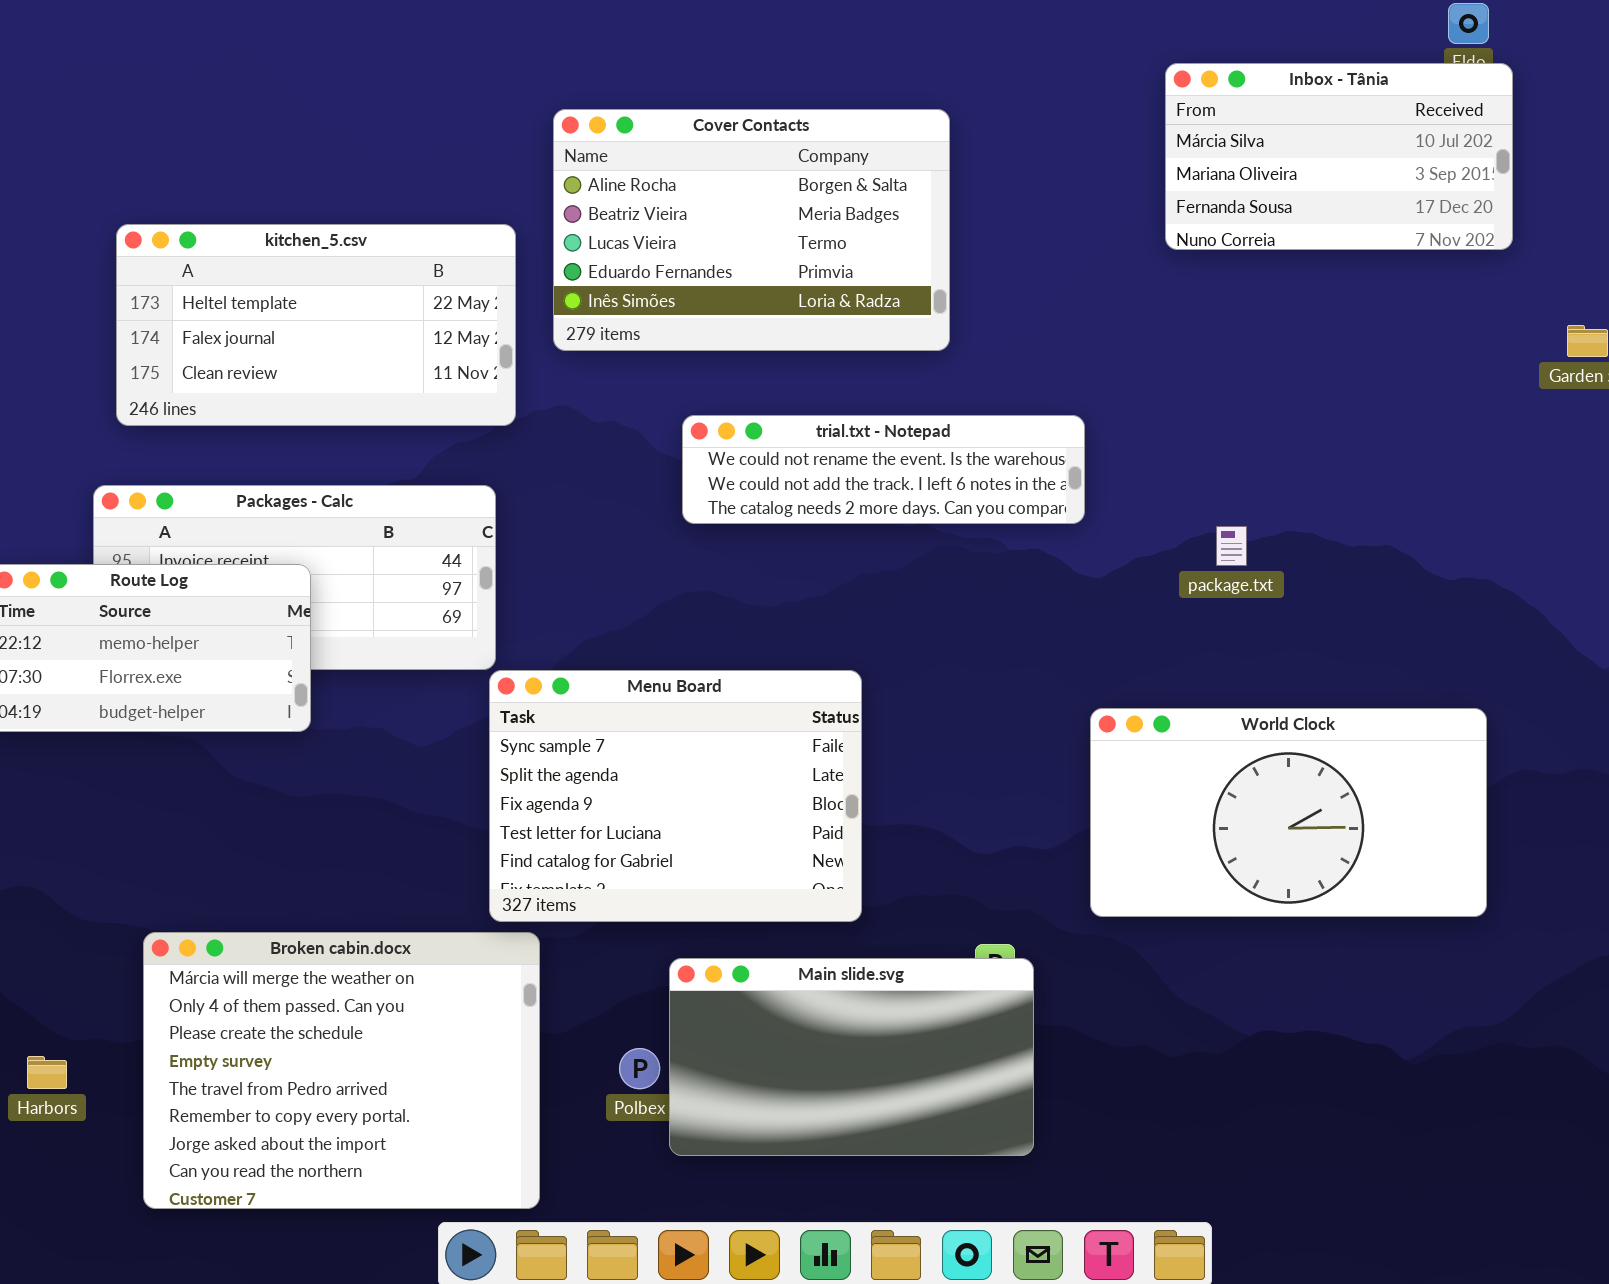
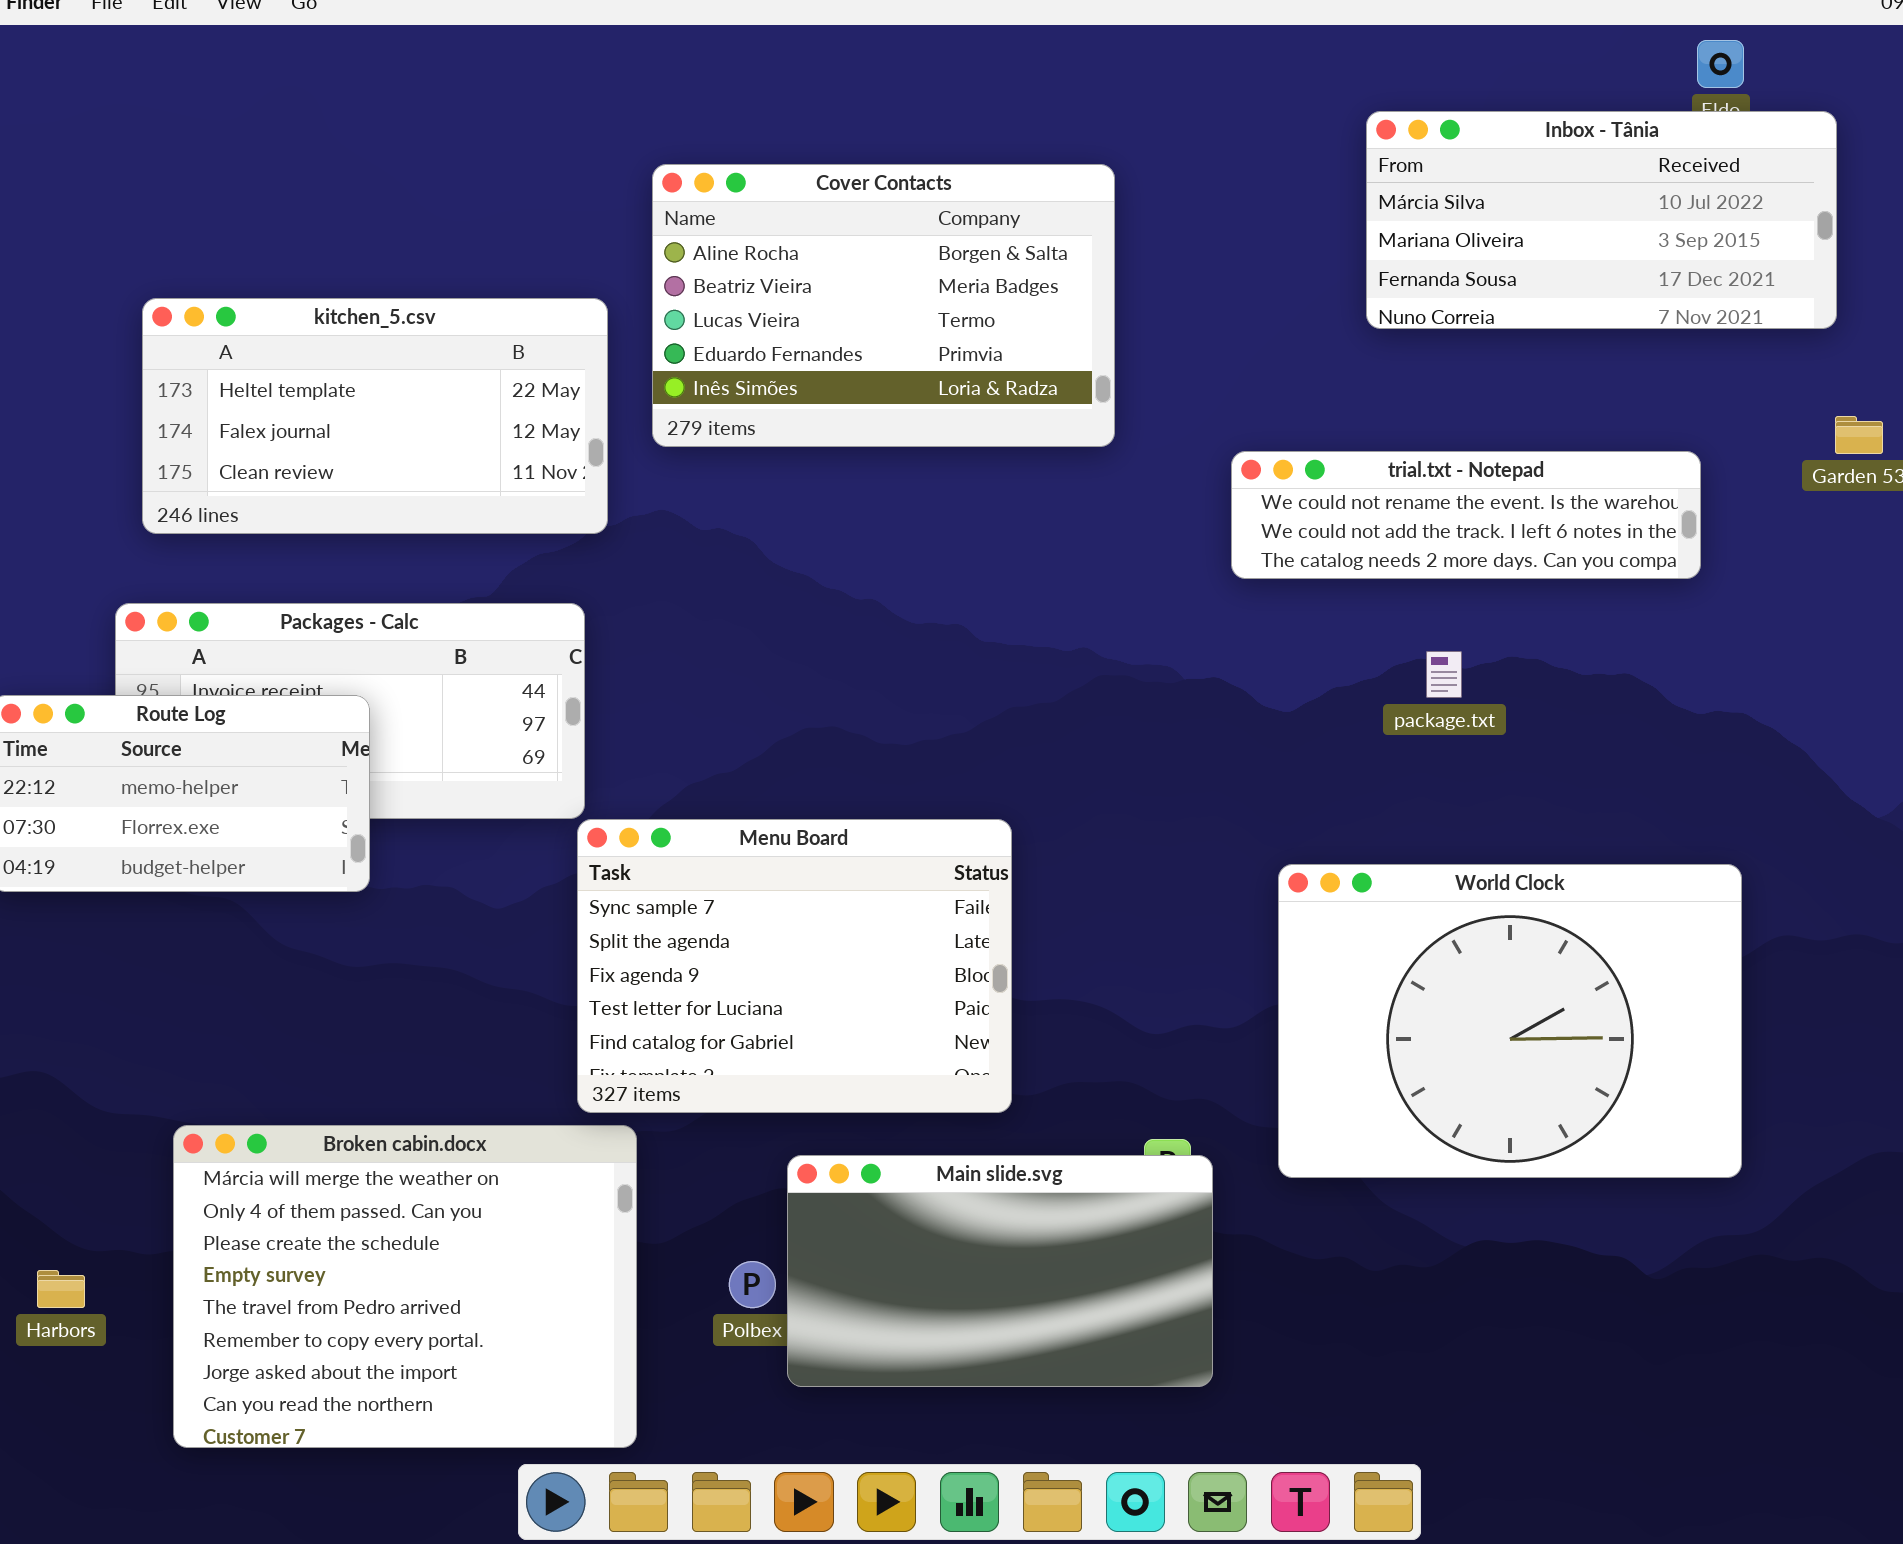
Inbox - Tânia: [1165,63,1513,250] -> [1366,111,1837,329], resized
trial.txt - Notepad: [682,415,1085,524] -> [1231,451,1701,579], moved
World Clock: [1090,708,1487,917] -> [1278,864,1742,1178], resized

